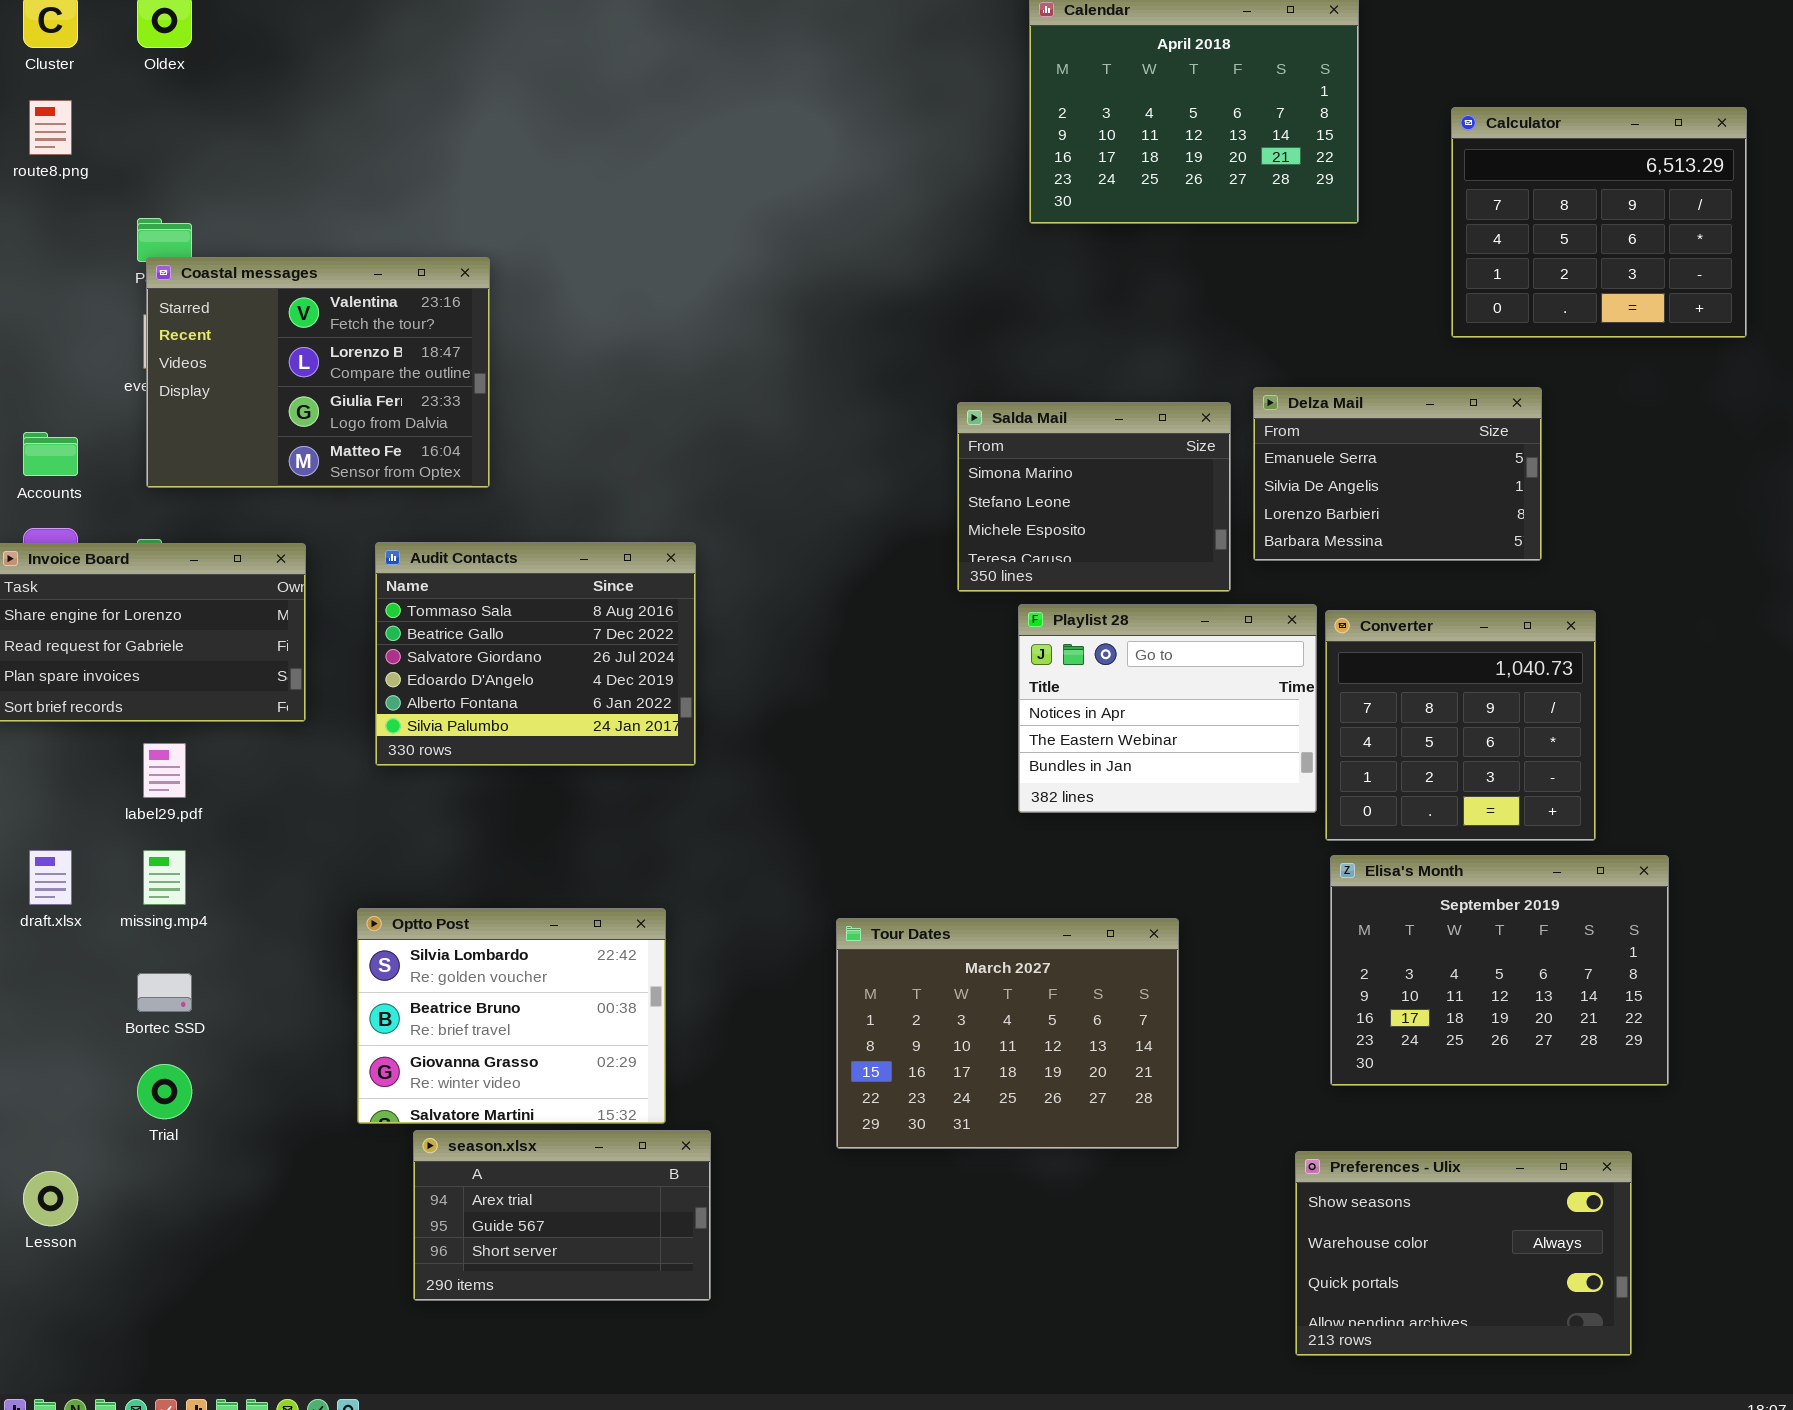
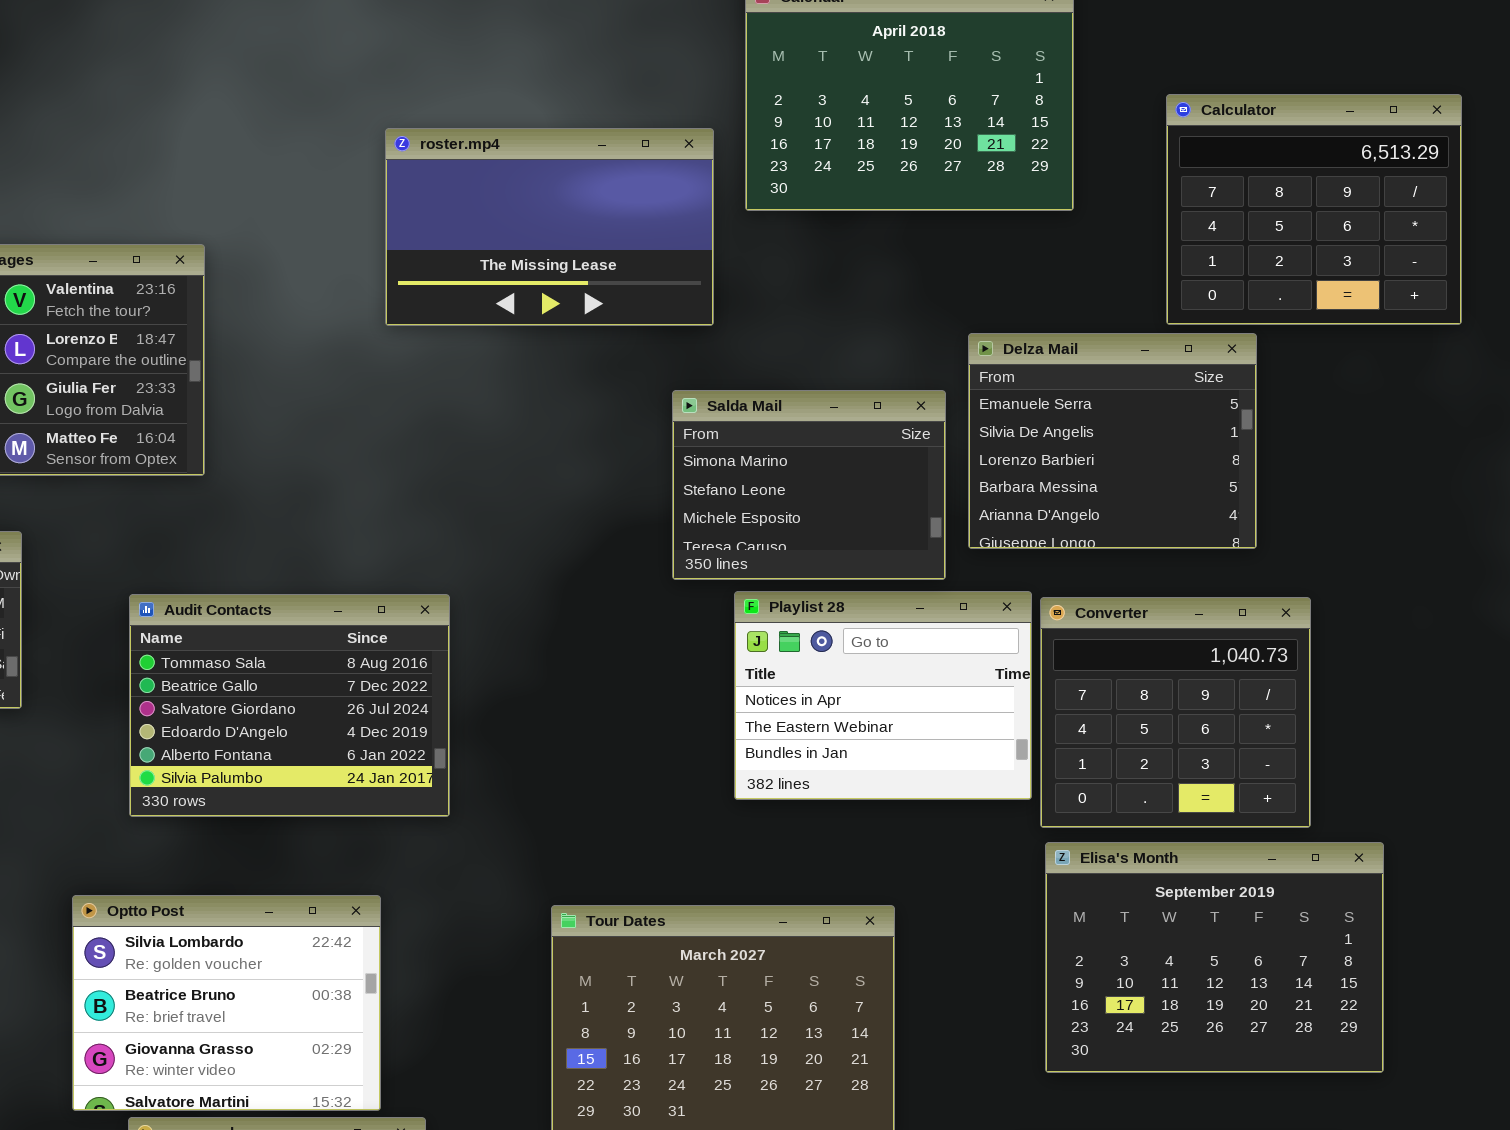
roster.mp4: none -> [385,128,714,326], opened
Delza Mail: [1253,387,1542,561] -> [968,333,1257,549], resized
Audit Contacts: [375,542,696,766] -> [129,594,450,817], moved

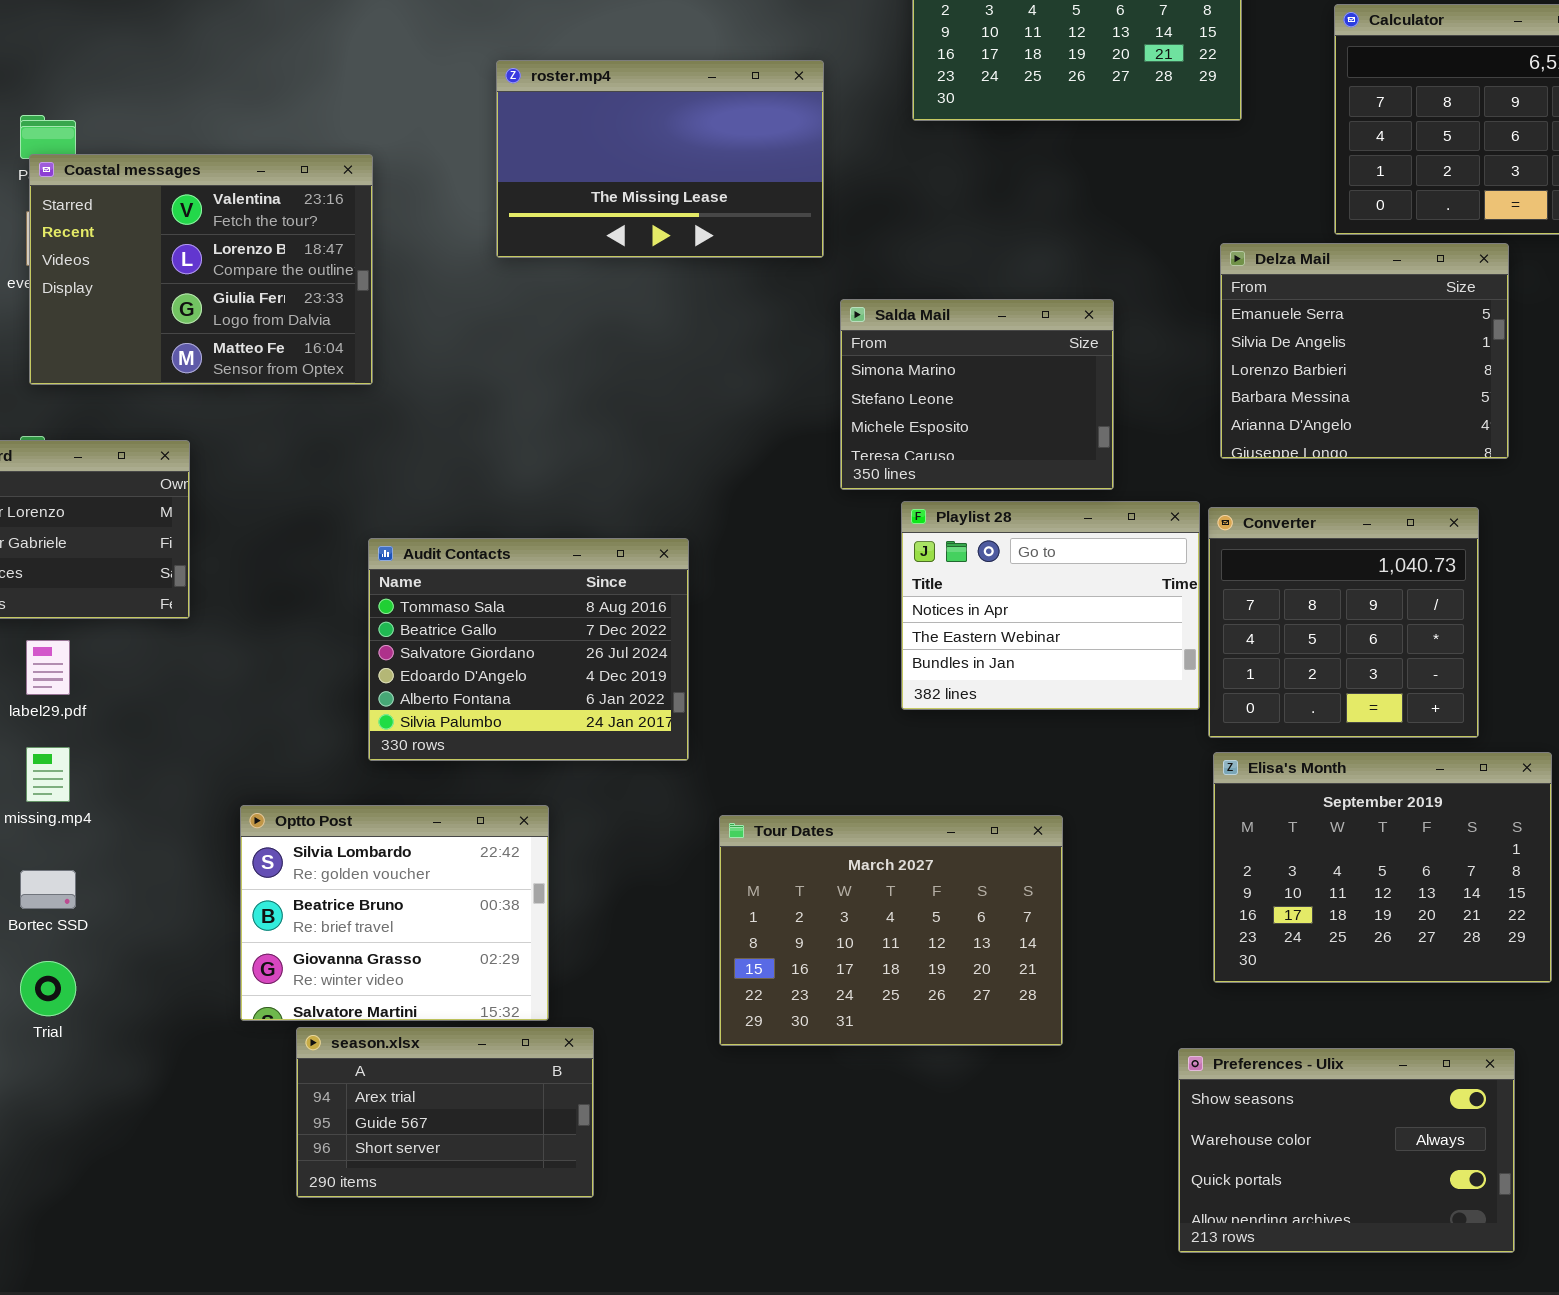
roster.mp4: [385,128,714,326] -> [496,60,824,258], moved
Delza Mail: [968,333,1257,549] -> [1220,243,1509,459], moved
Audit Contacts: [129,594,450,817] -> [368,538,689,761], moved

